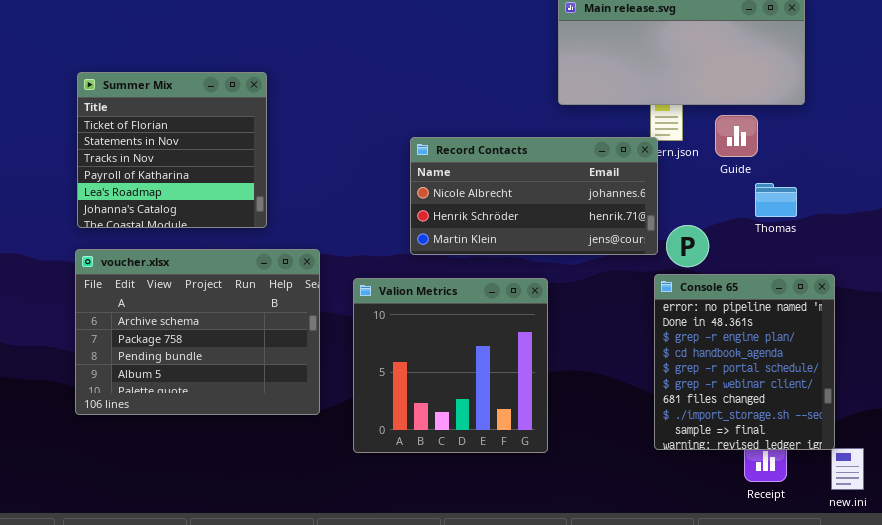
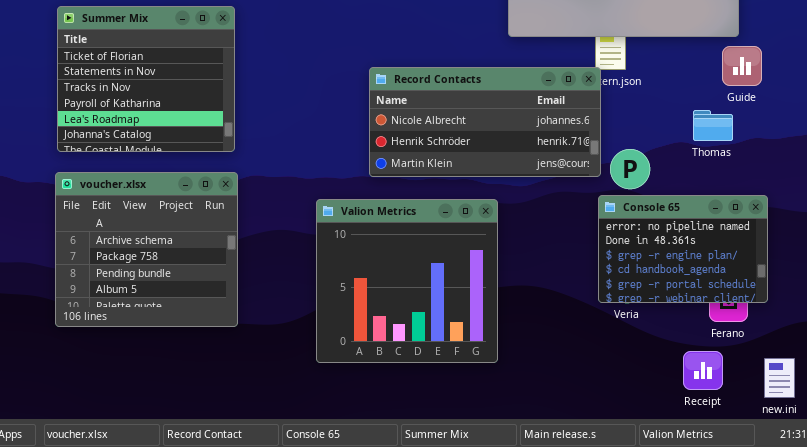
Guide: [715,115,758,157] -> [722,46,762,86], moved
voucher.xlsx: [75,249,320,415] -> [55,172,238,327], resized
Console 65: [654,274,835,450] -> [598,195,768,303], resized

